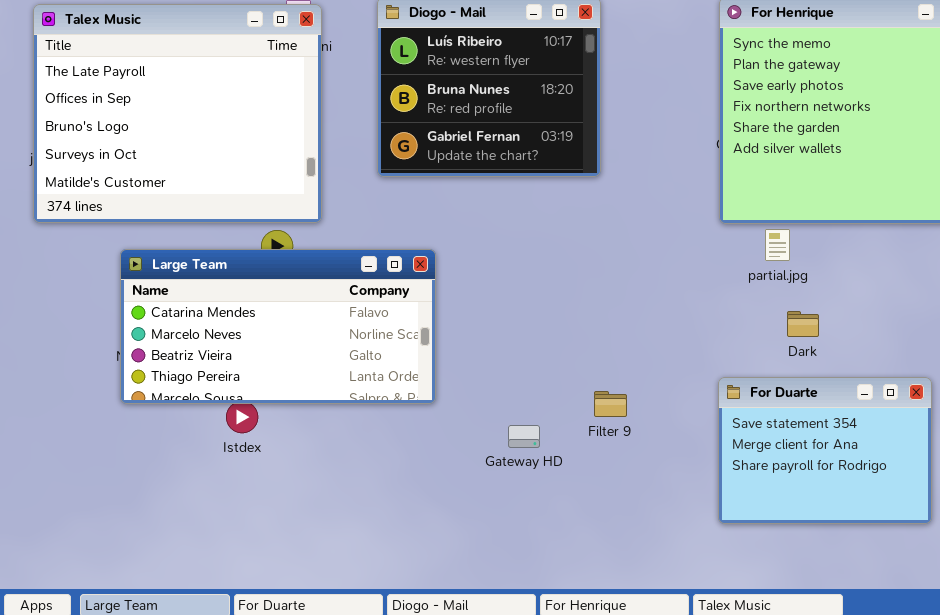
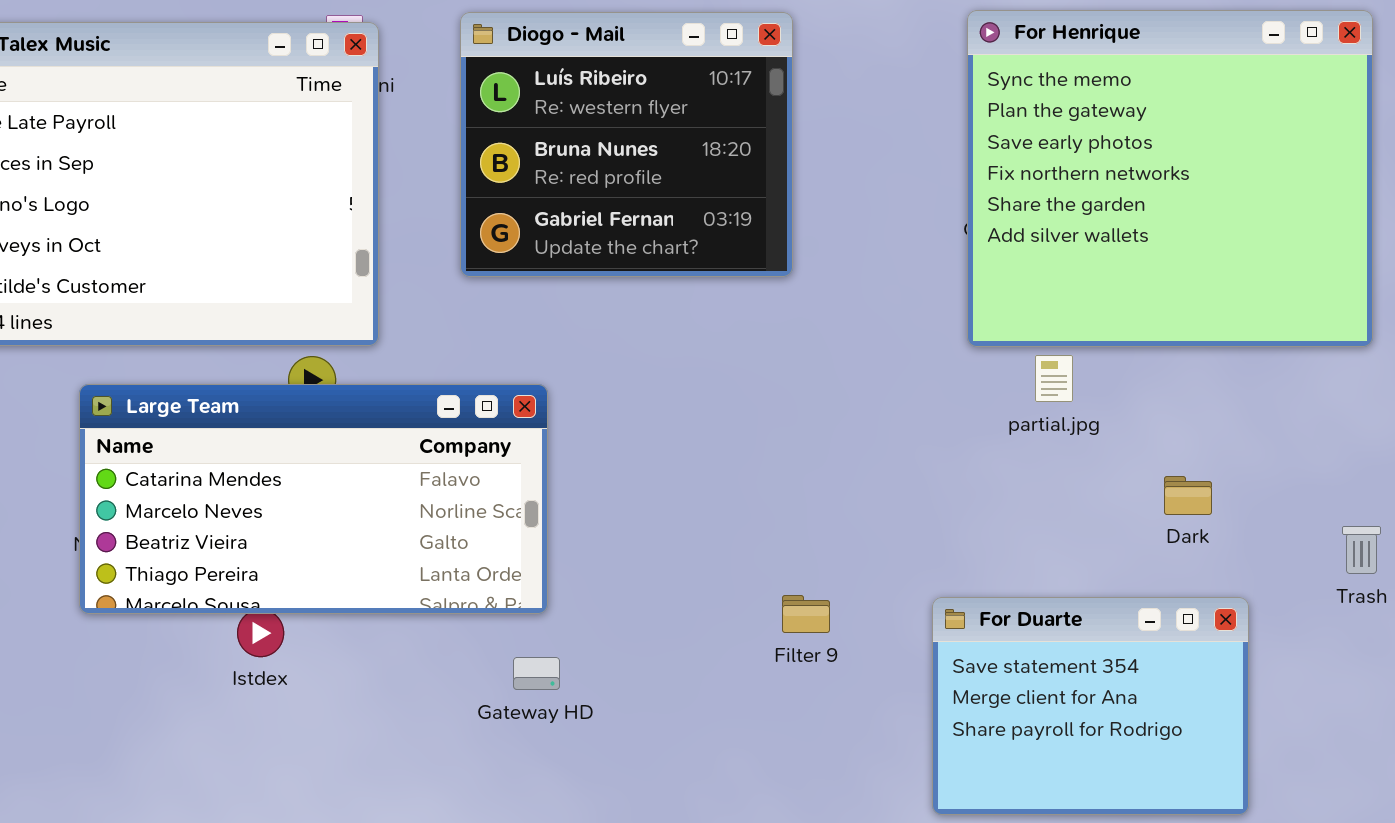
Dark: [787,311,819,337] -> [1164,476,1212,515], moved
For Duarte: [718,377,932,524] -> [932,597,1249,815], moved
Gateway HD: [508,425,540,448] -> [513,657,560,690], moved

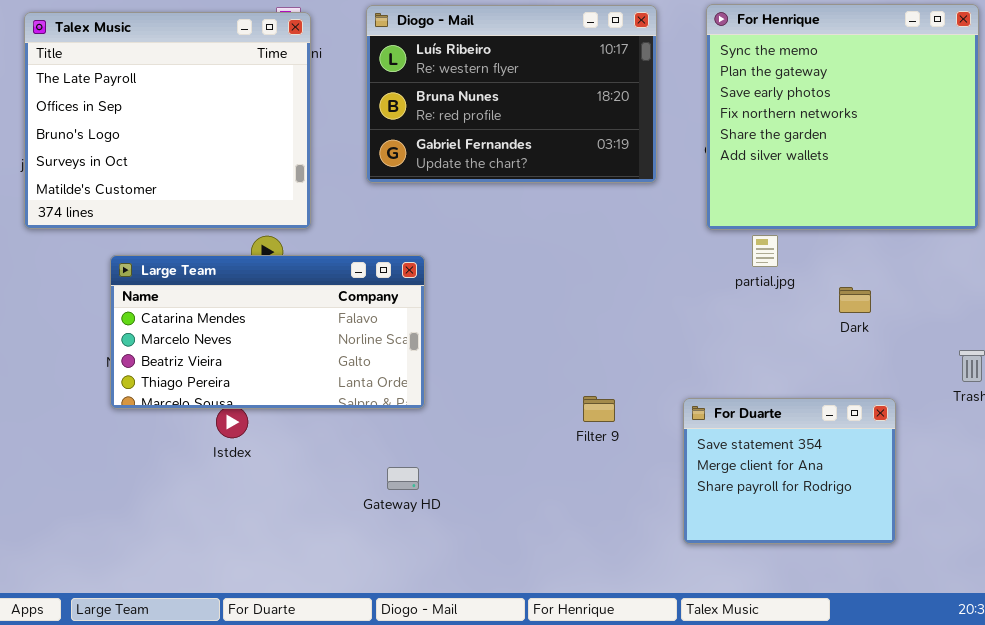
Diogo - Mail: [460,12,793,277] -> [366,5,657,183], resized
Dark: [1164,476,1212,515] -> [839,287,871,313], moved
Gateway HD: [513,657,560,690] -> [387,467,419,490], moved

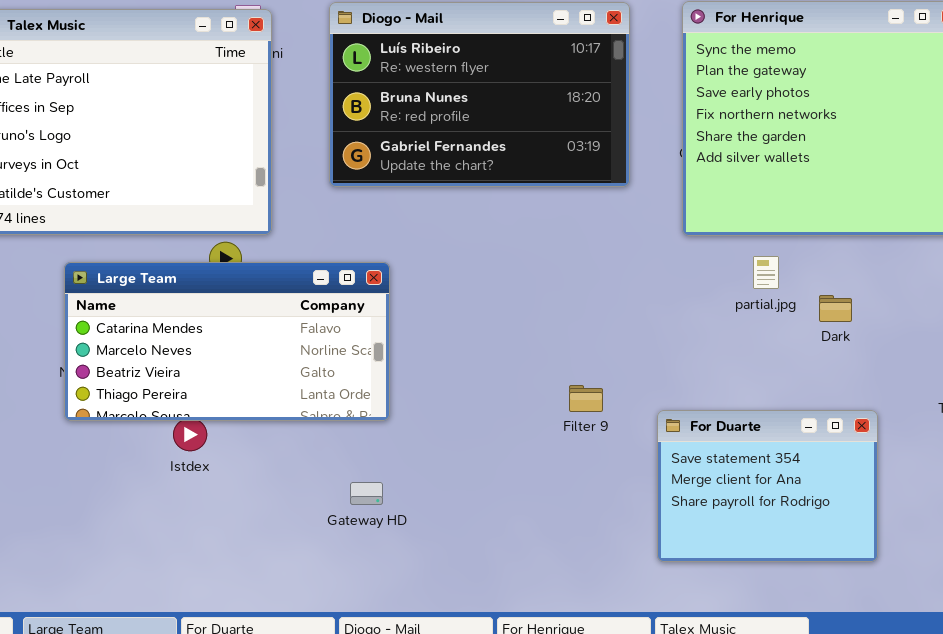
partial.jpg: [752,235,778,267] -> [753,256,779,289], moved
Filter 9: [583,396,615,422] -> [569,385,603,412], moved

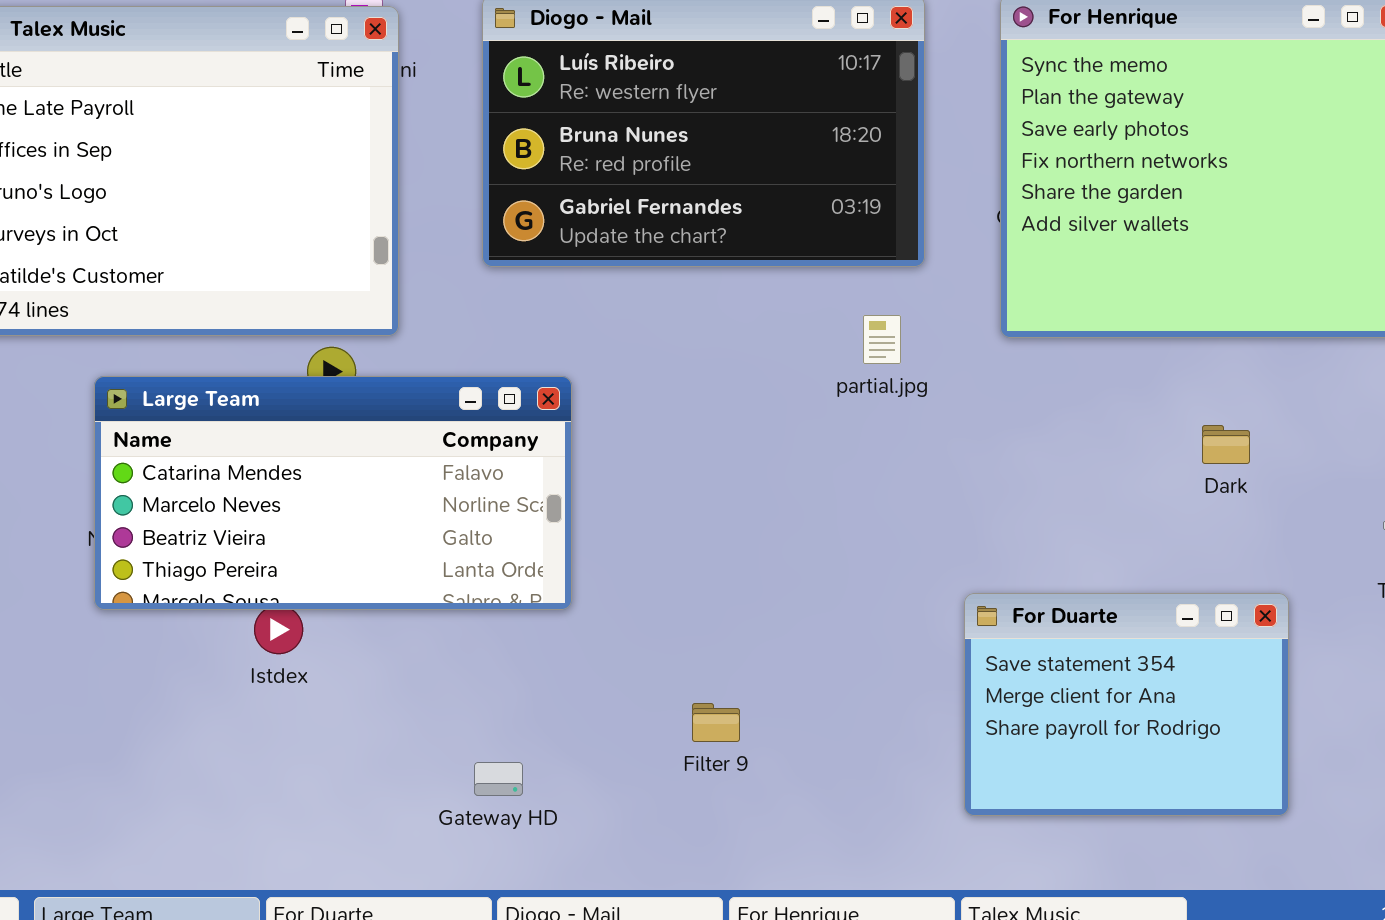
partial.jpg: [753,256,779,289] -> [863,315,901,364], moved
Filter 9: [569,385,603,412] -> [692,703,740,742], moved
Gateway HD: [350,482,383,505] -> [474,762,523,796], moved

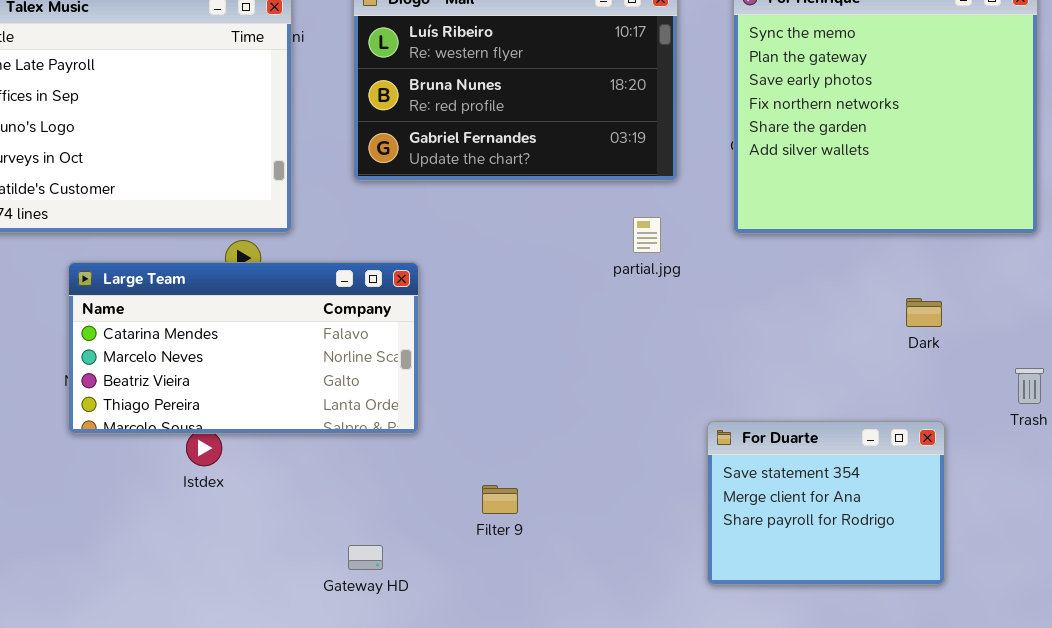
Dark: [1202,425,1250,464] -> [906,298,942,327], moved
Filter 9: [692,703,740,742] -> [482,485,518,514], moved

